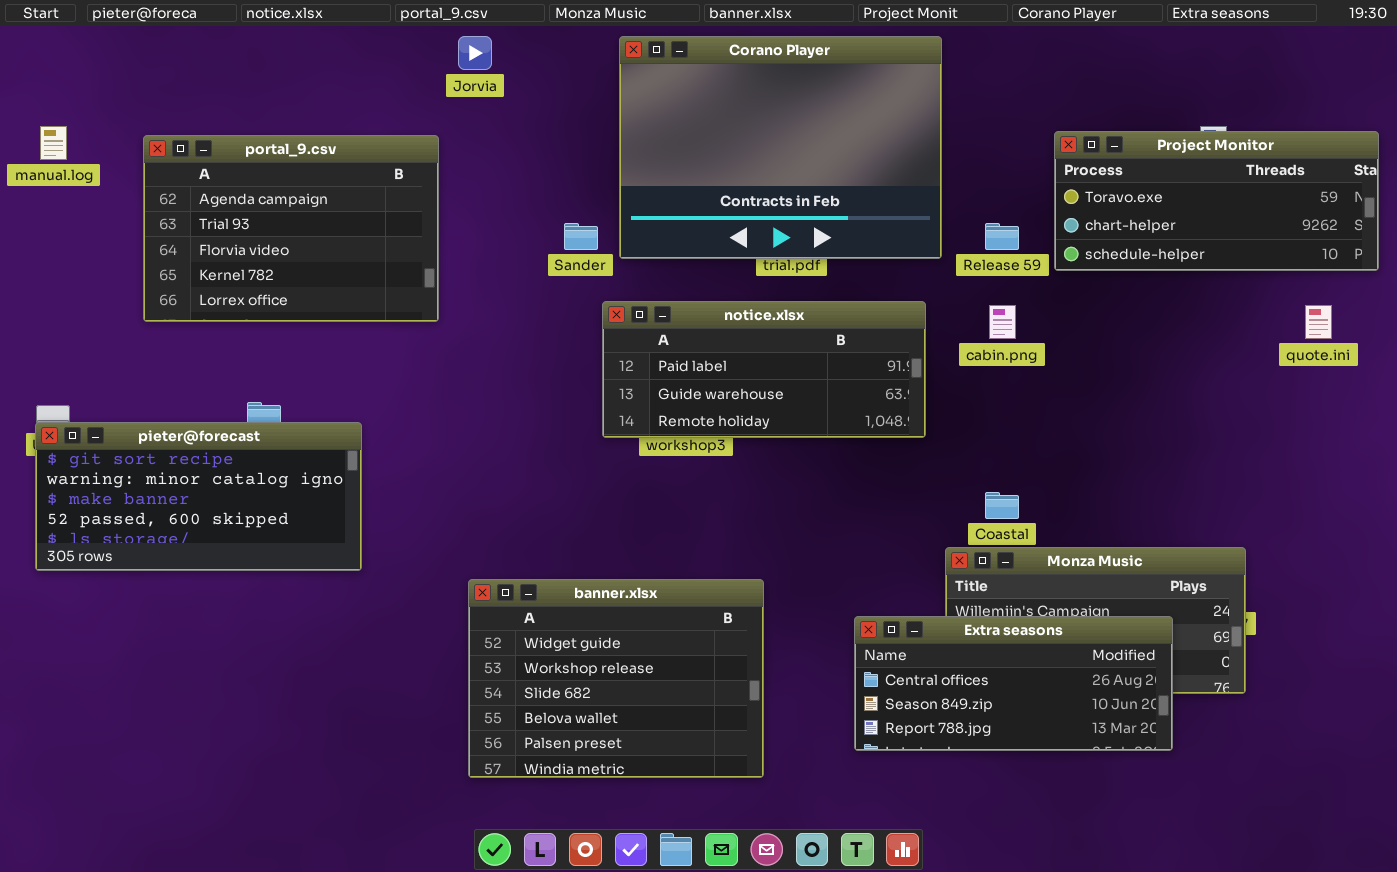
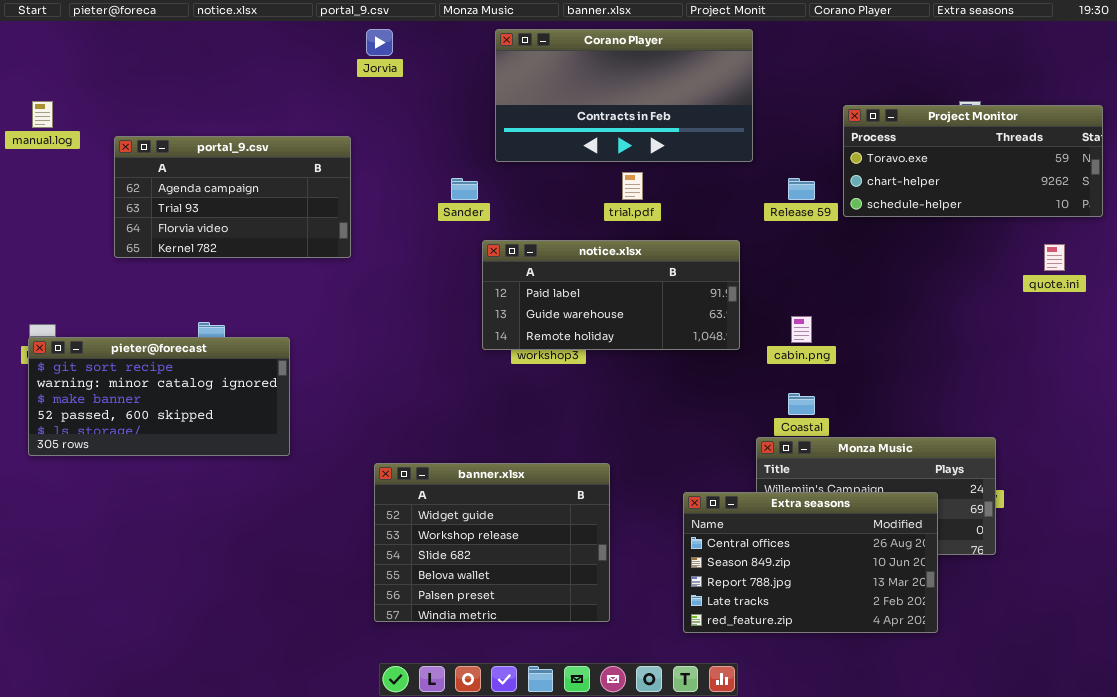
Corano Player: [619,36,942,259] -> [495,29,753,162], resized
portal_9.csv: [143,135,439,322] -> [114,136,351,258], resized
cabin.png: [989,305,1016,339] -> [791,316,812,343], moved
Extra seasons: [854,616,1173,751] -> [683,492,938,633], resized

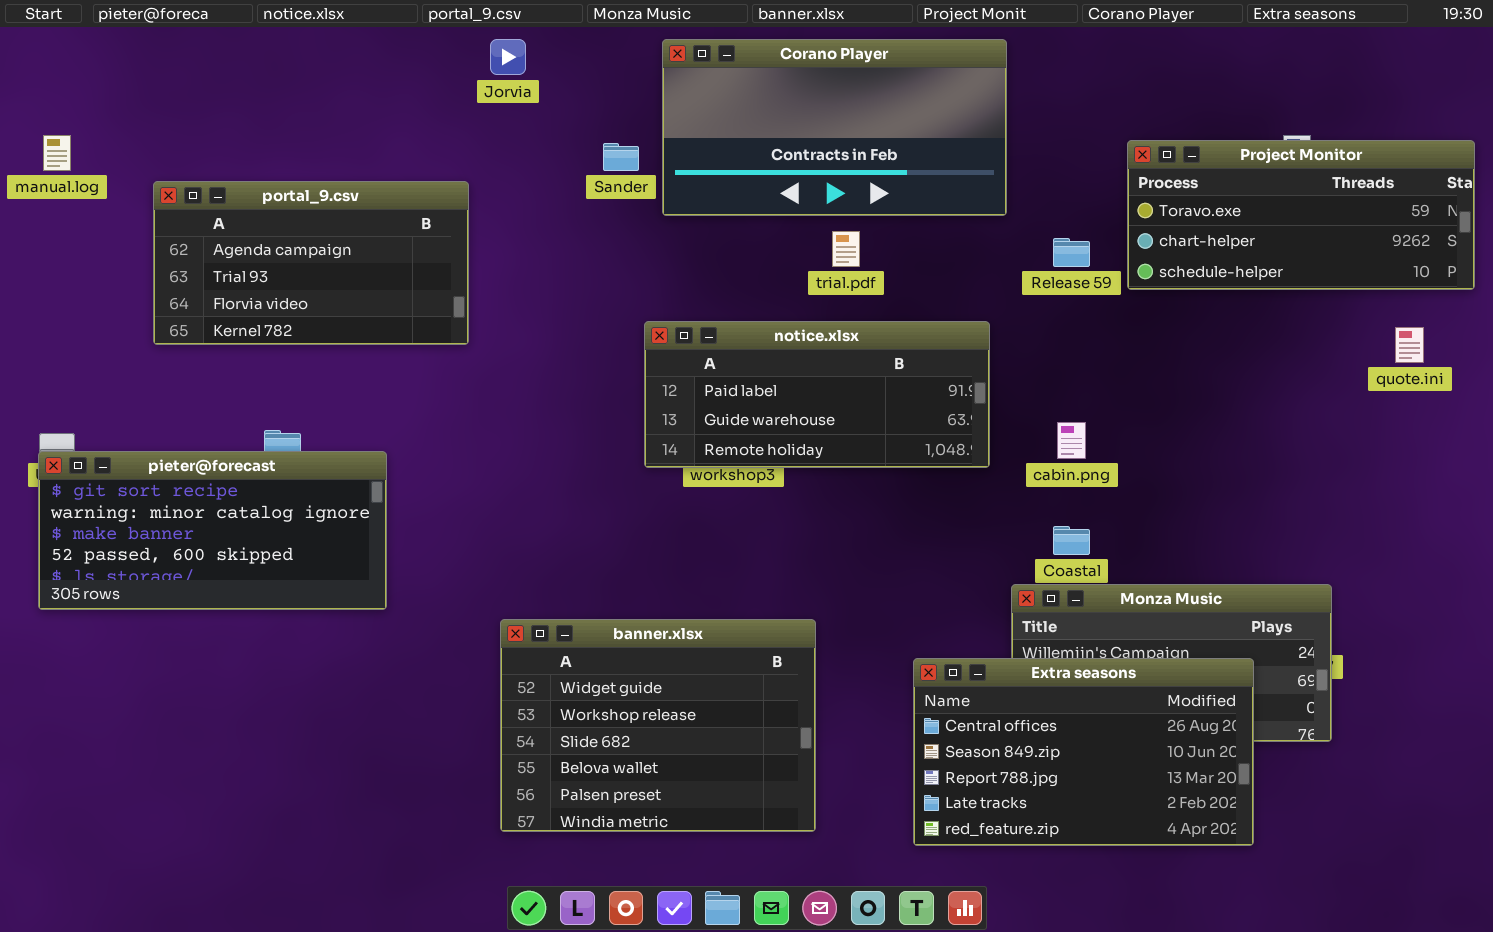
Sander: [451,178,478,200] -> [603,143,639,171], moved

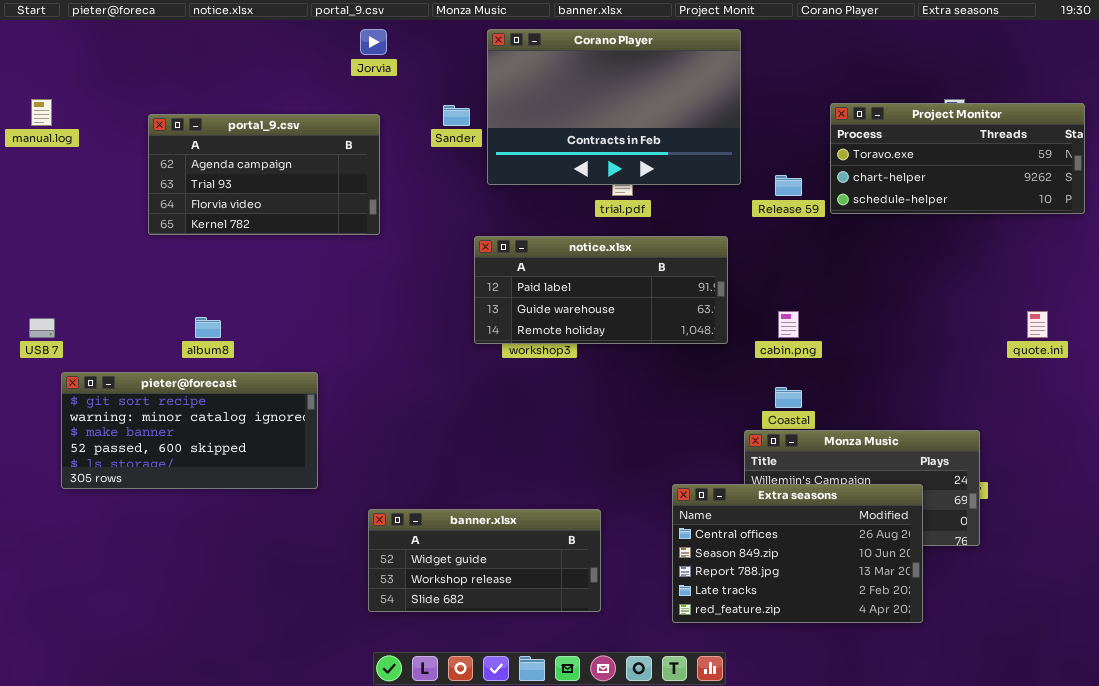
Corano Player: [662,39,1007,216] -> [487,29,741,185], resized
portal_9.csv: [153,181,469,345] -> [148,114,380,235], moved
quote.ini: [1395,327,1424,363] -> [1027,311,1048,338], moved
pieter@forecast: [38,451,387,610] -> [61,372,318,489], moved
banner.xlsx: [500,619,816,832] -> [368,509,601,612], resized

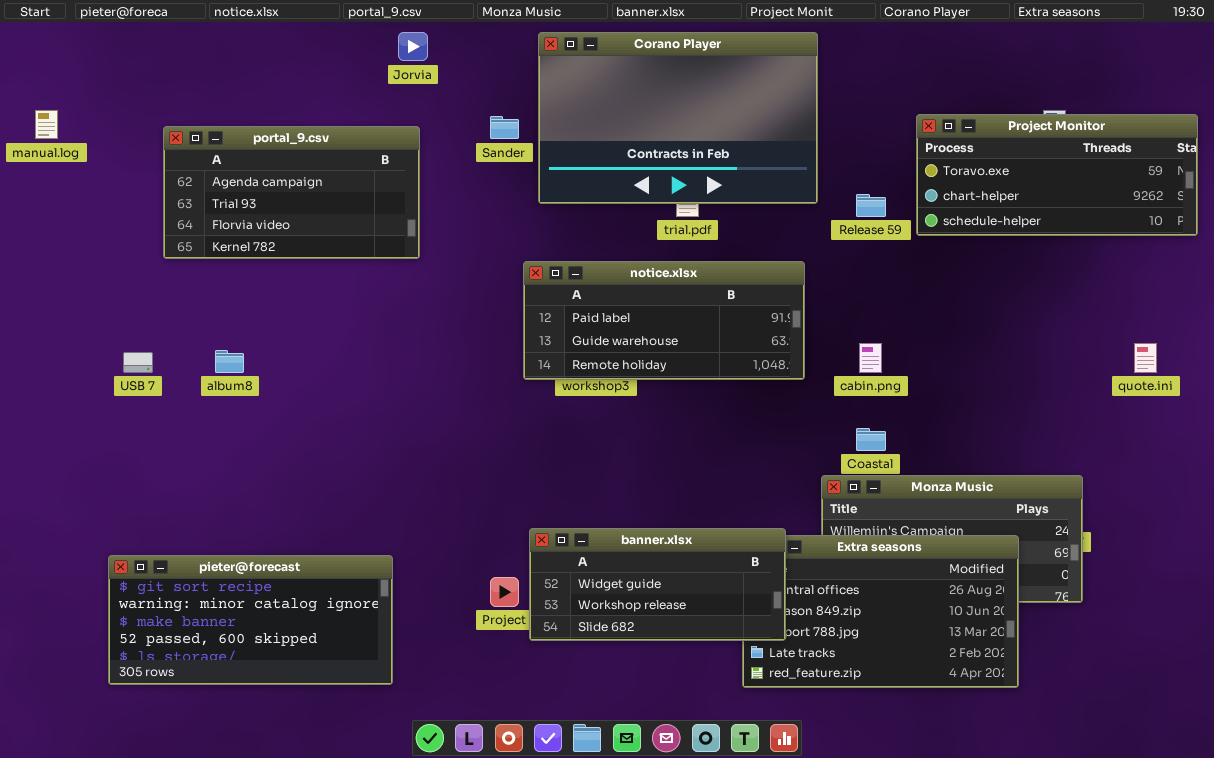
USB 7: [29,318,55,338] -> [123,352,153,373], moved
pieter@forecast: [61,372,318,489] -> [108,555,393,685], moved
banner.xlsx: [368,509,601,612] -> [529,528,786,641], moved

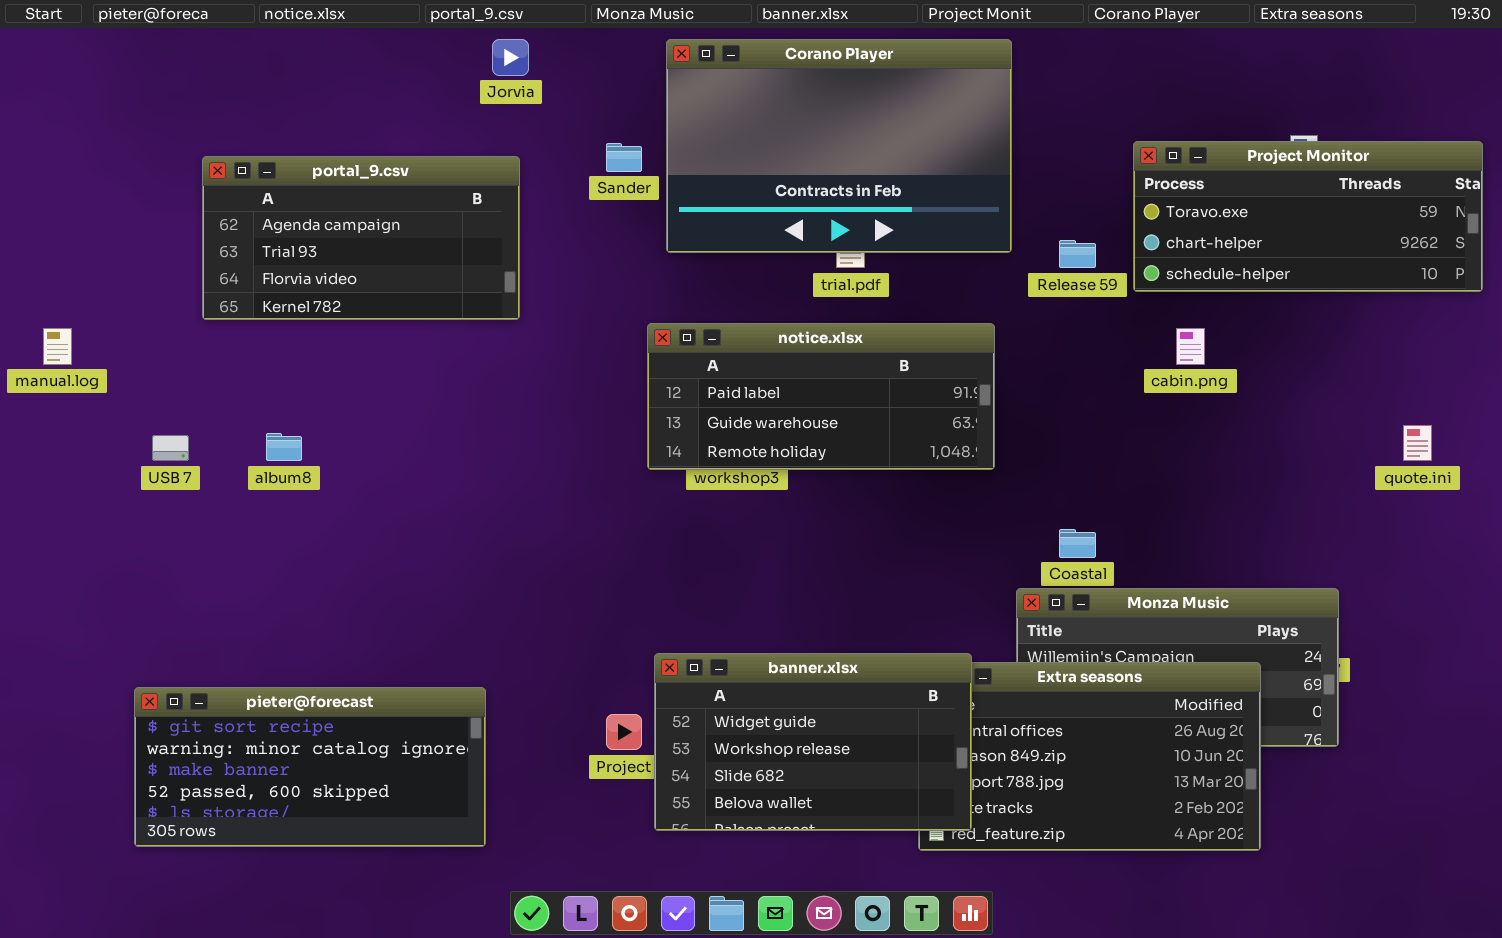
manual.log: [35,110,58,139] -> [43,328,72,365], moved
cabin.png: [859,343,882,373] -> [1176,328,1205,365], moved
banner.xlsx: [529,528,786,641] -> [654,653,972,831], resized

